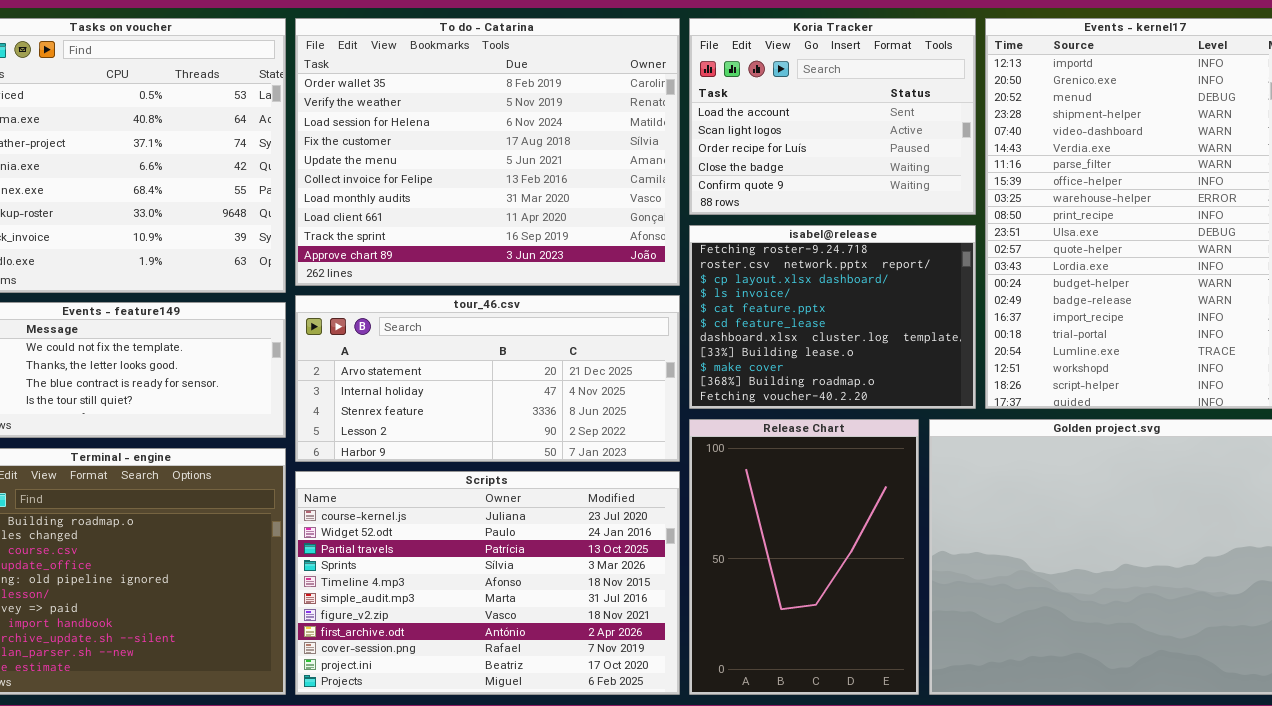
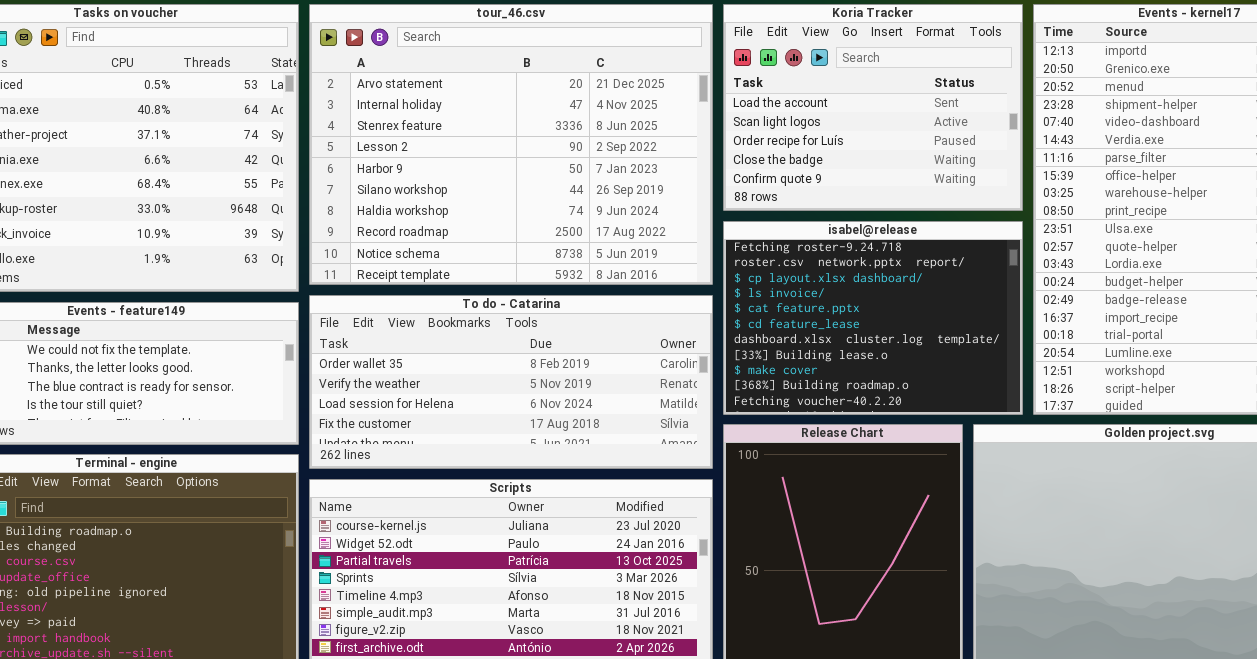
To do - Catarina: [295,18,680,286] -> [309,295,713,469], moved, resized
tour_46.csv: [295,295,680,462] -> [309,4,713,285], moved, resized

